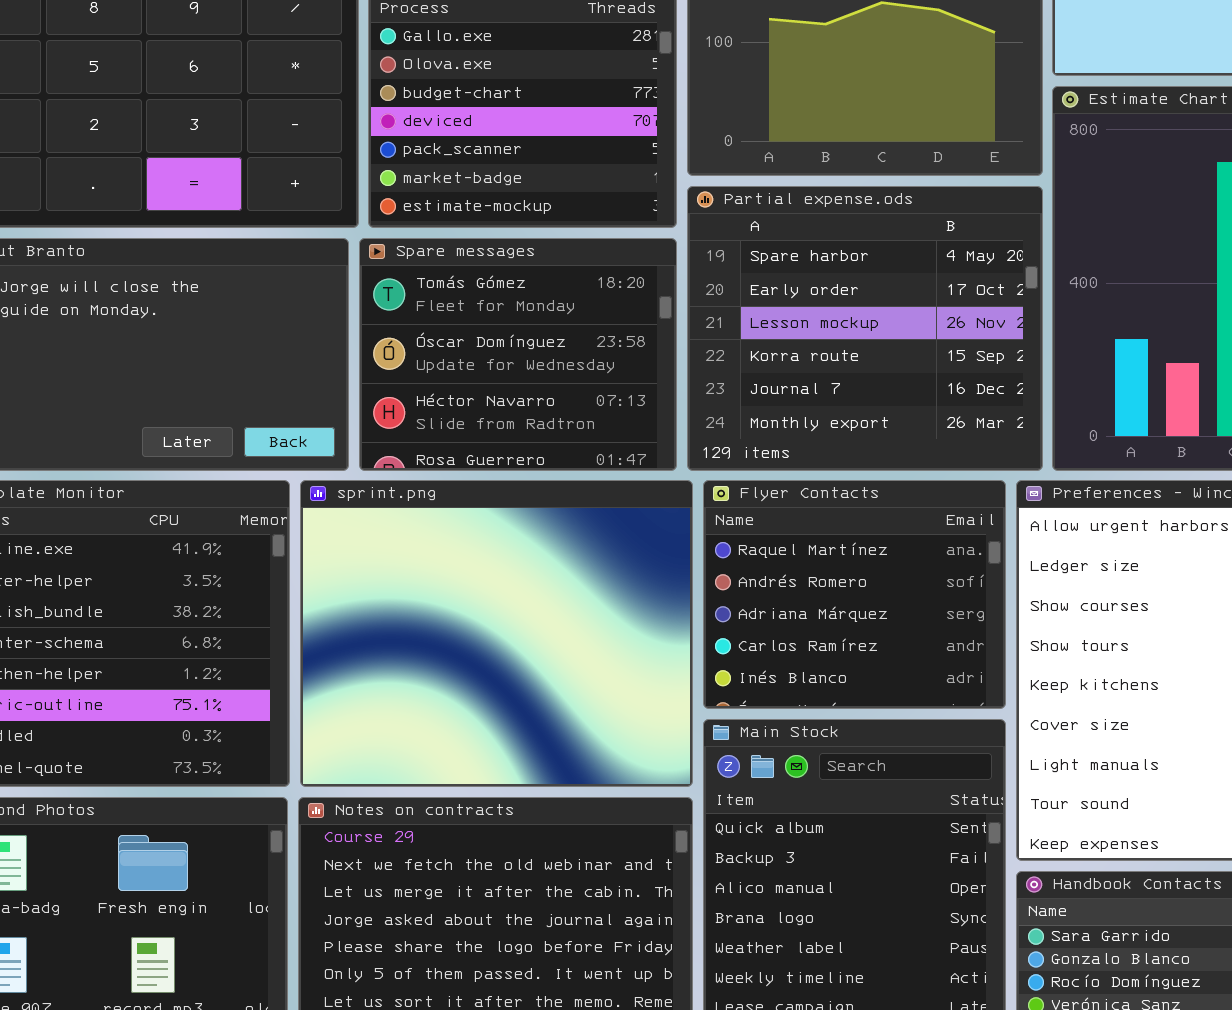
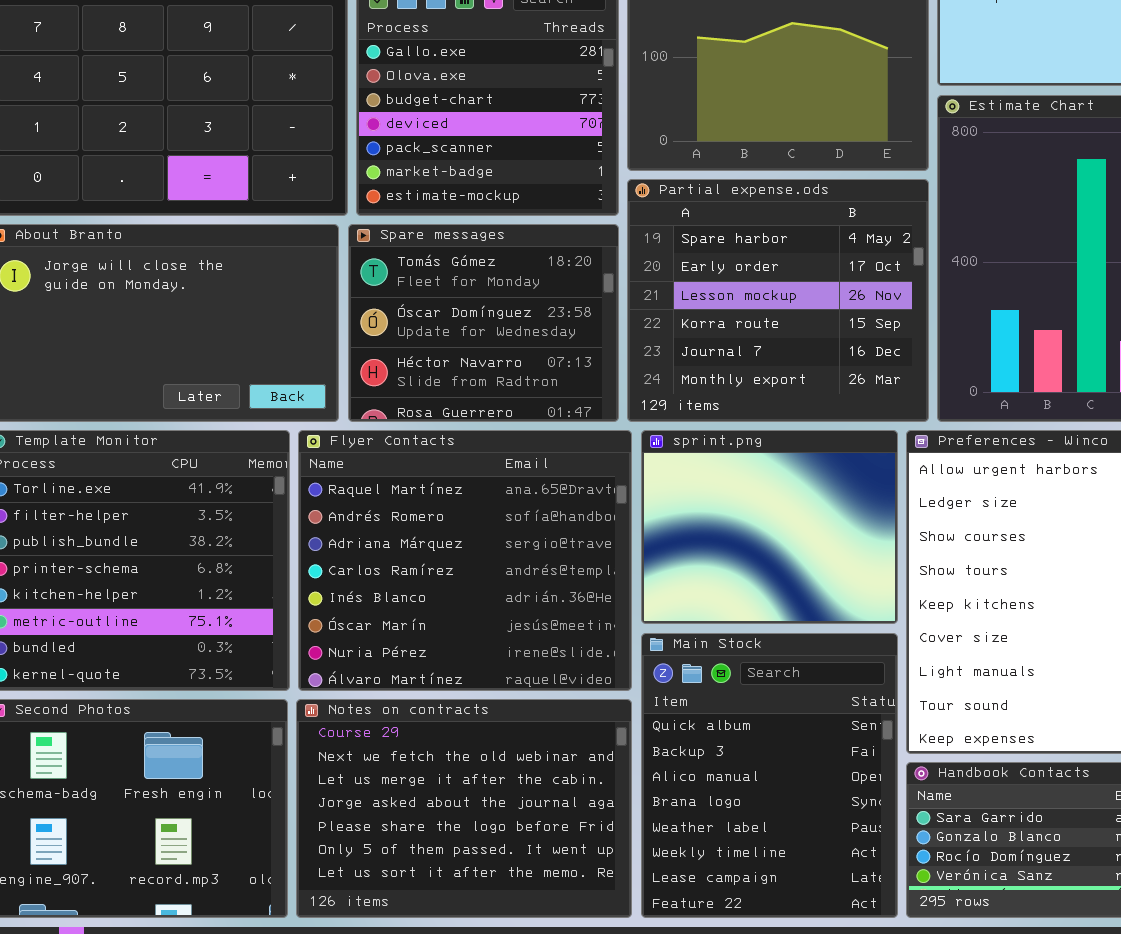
sprint.png: [300,480,693,787] -> [641,430,898,624], moved, resized
Flyer Contacts: [703,480,1006,709] -> [298,430,632,691], moved, resized

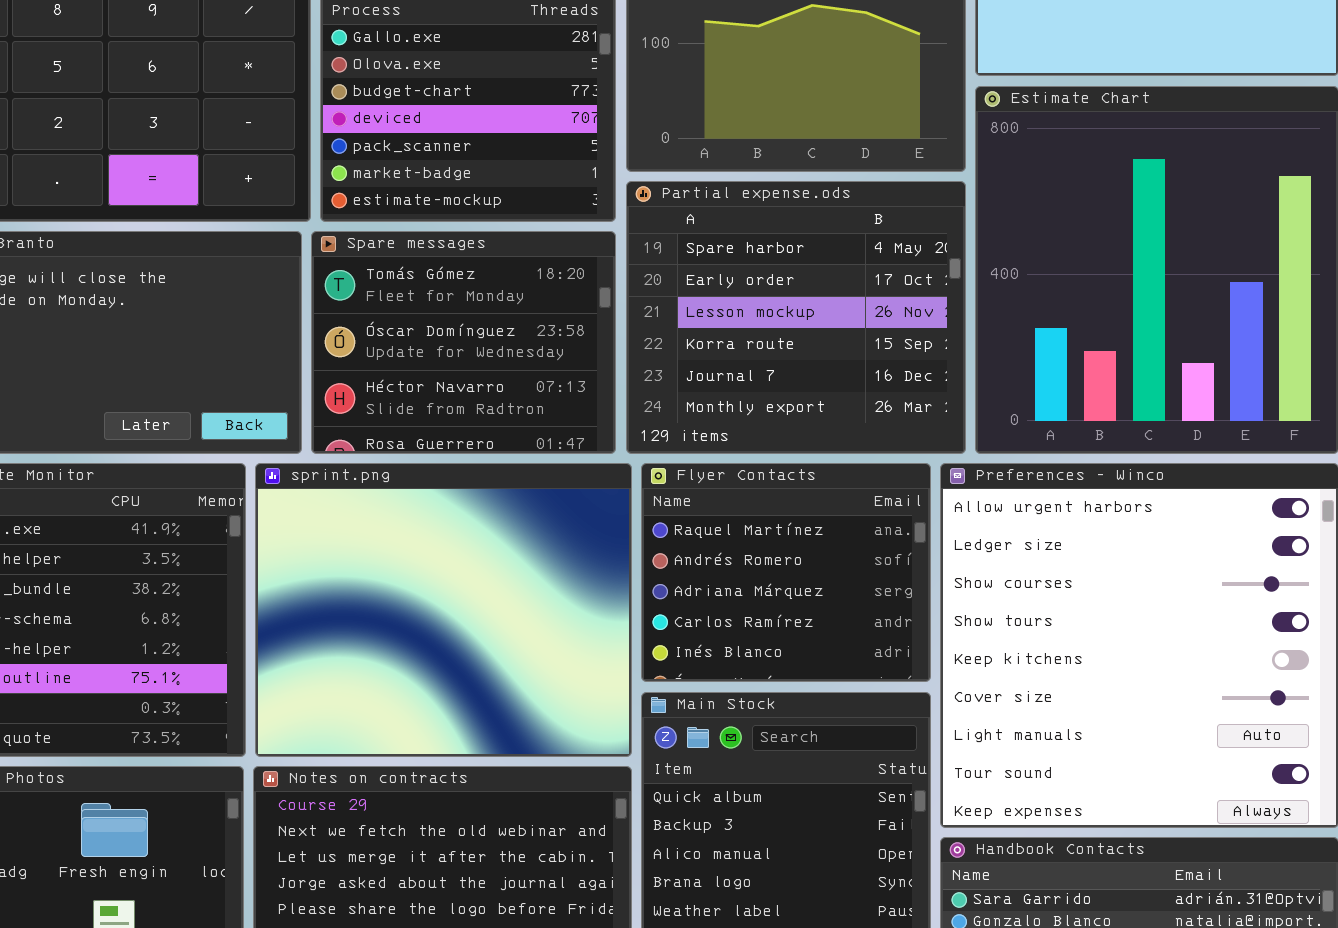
Flyer Contacts: [298,430,632,691] -> [641,463,931,682], moved, resized
sprint.png: [641,430,898,624] -> [255,463,632,757], moved, resized

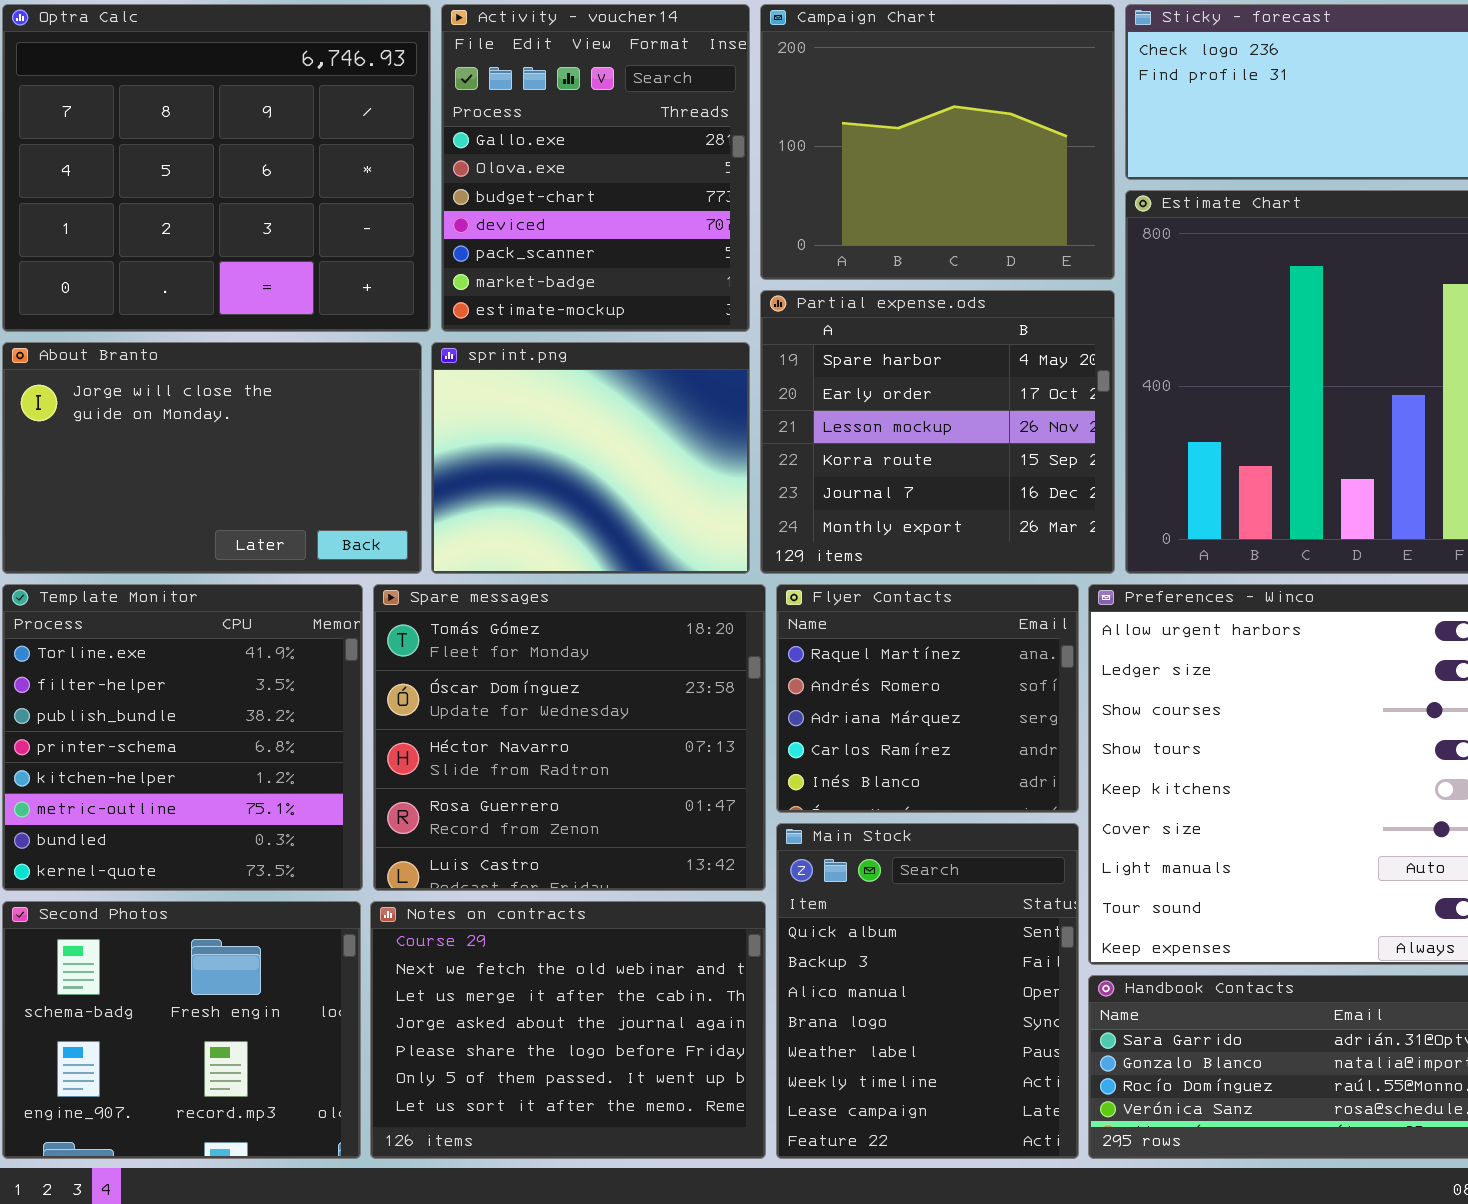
Spare messages: [311,231,616,454] -> [373,584,766,891], moved, resized
sprint.png: [255,463,632,757] -> [431,342,750,574], moved, resized

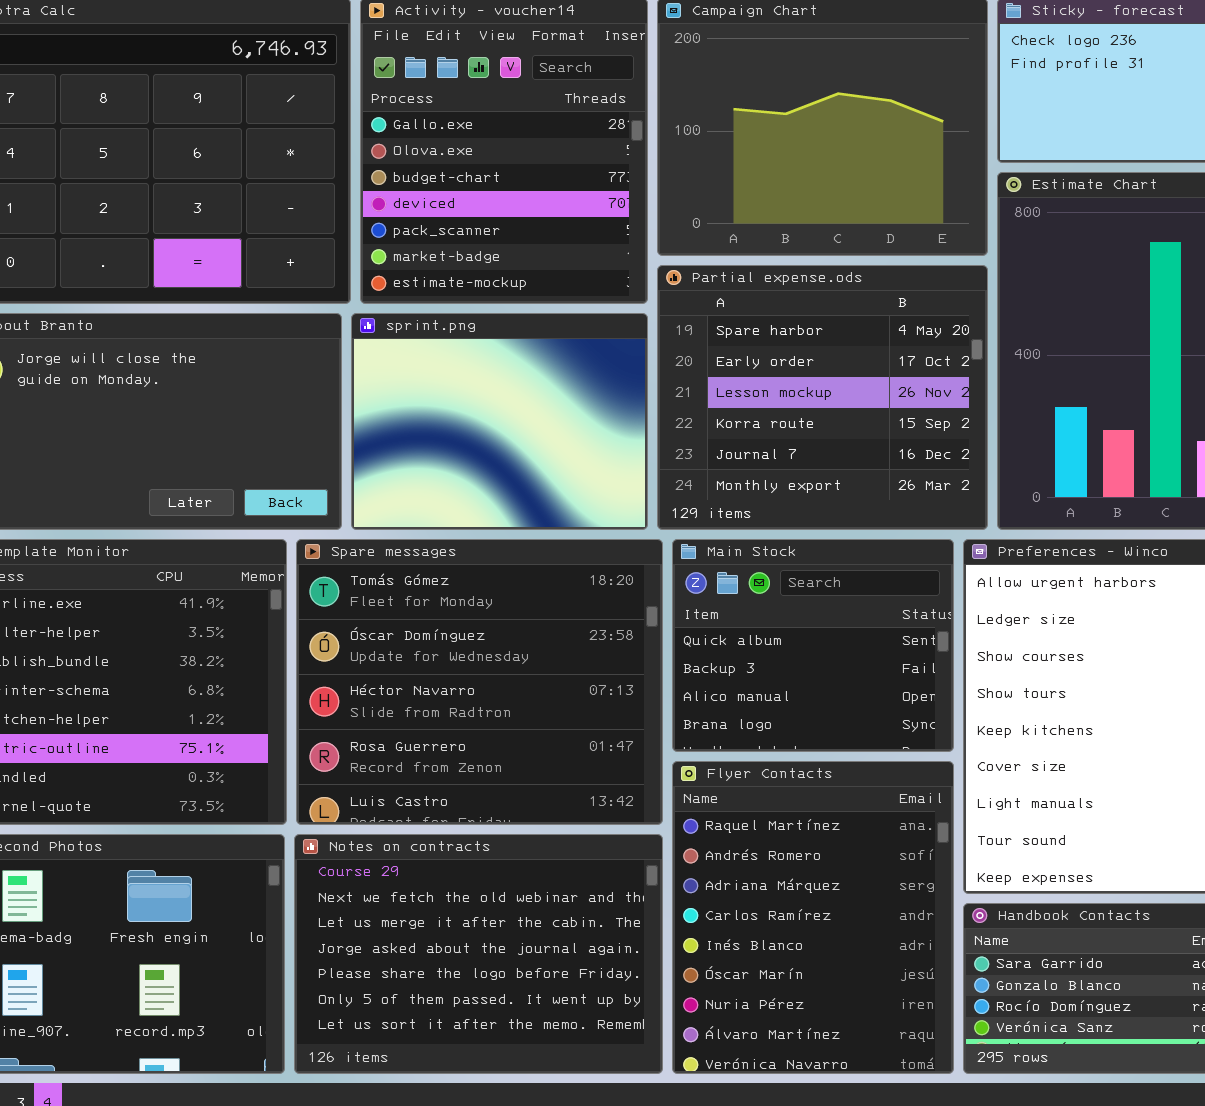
Flyer Contacts: [776,584,1079,813] -> [672,761,954,1074], moved, resized
Main Stock: [776,823,1079,1159] -> [672,539,954,752], moved, resized

